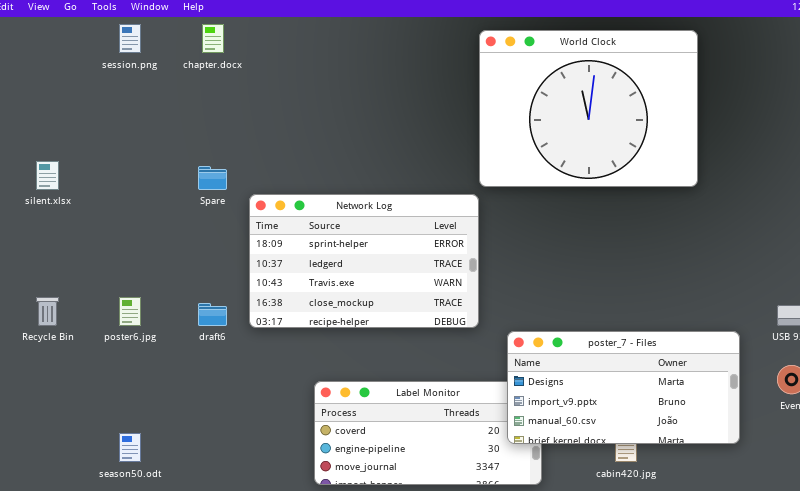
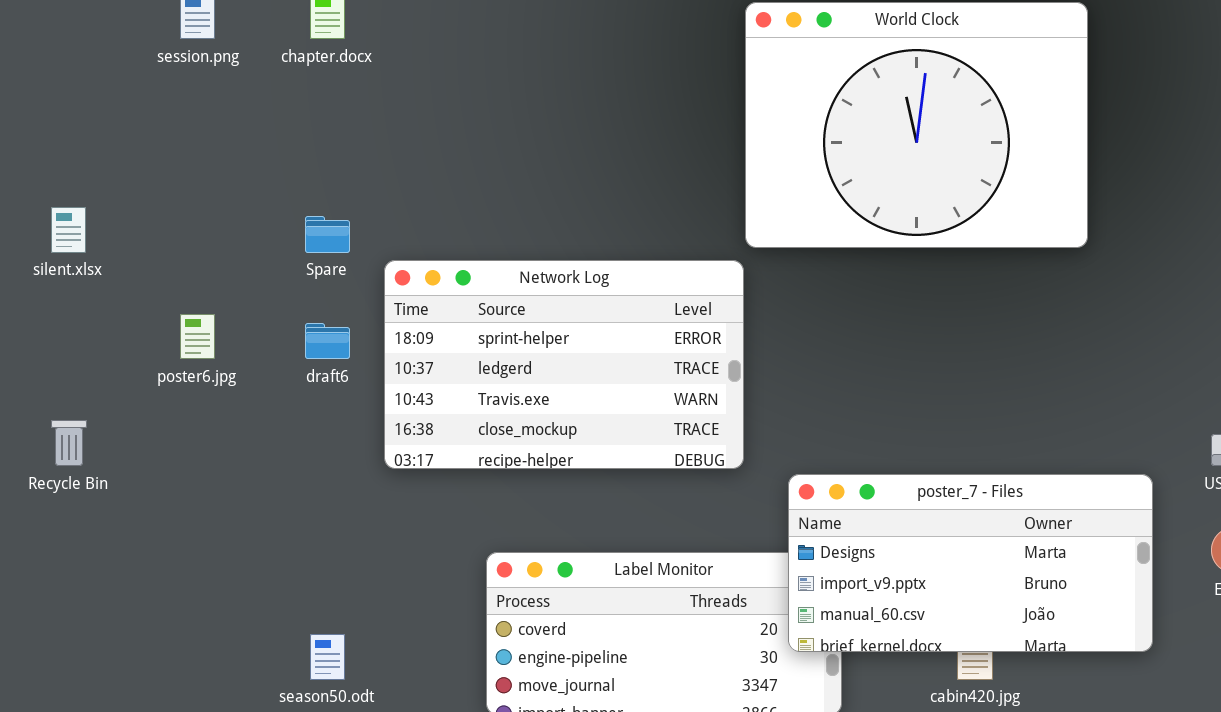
poster6.jpg: [119,297,141,326] -> [180,314,215,359], moved
draft6: [198,303,227,326] -> [305,323,350,359], moved
season50.odt: [119,433,141,462] -> [310,634,345,680], moved

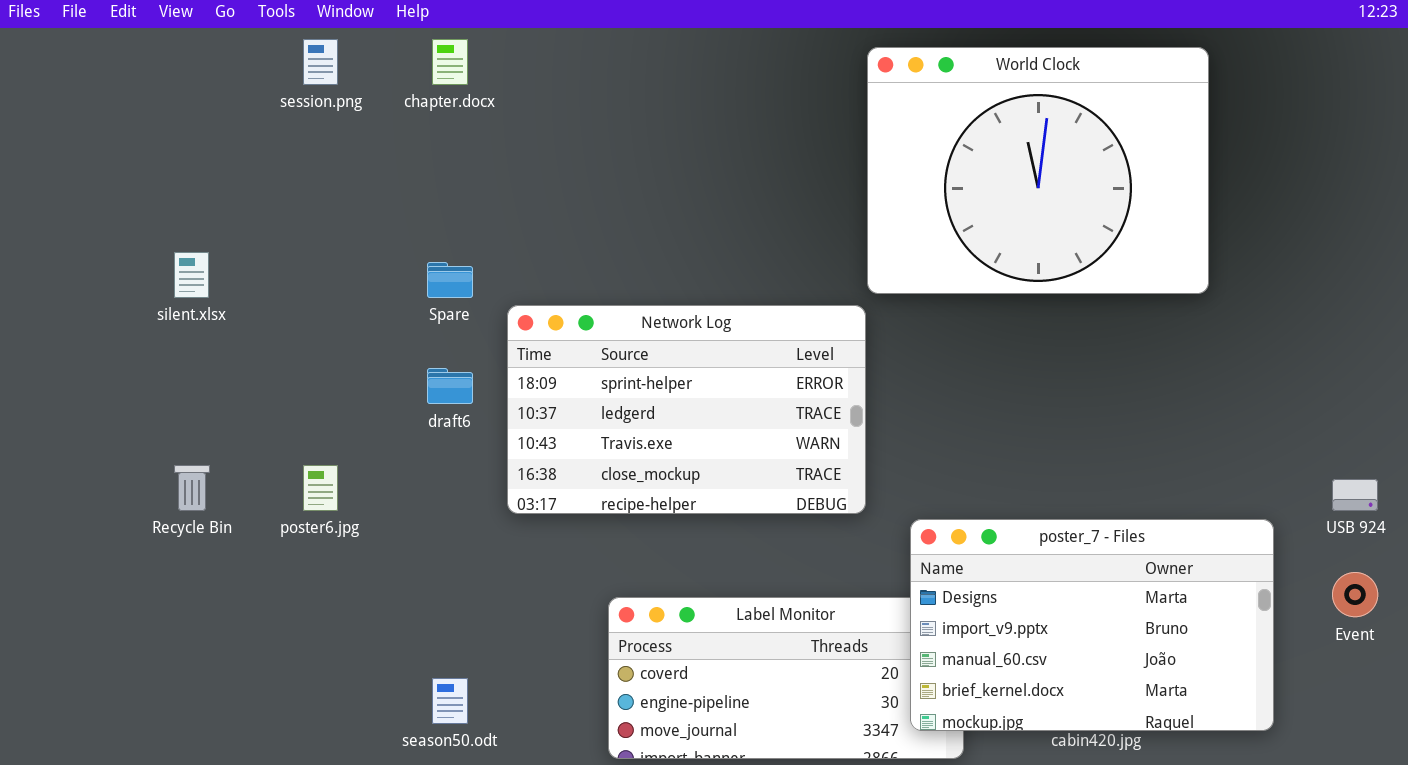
poster6.jpg: [180,314,215,359] -> [303,465,338,511], moved
poster_7 - Files: [788,474,1153,652] -> [910,519,1274,731], resized

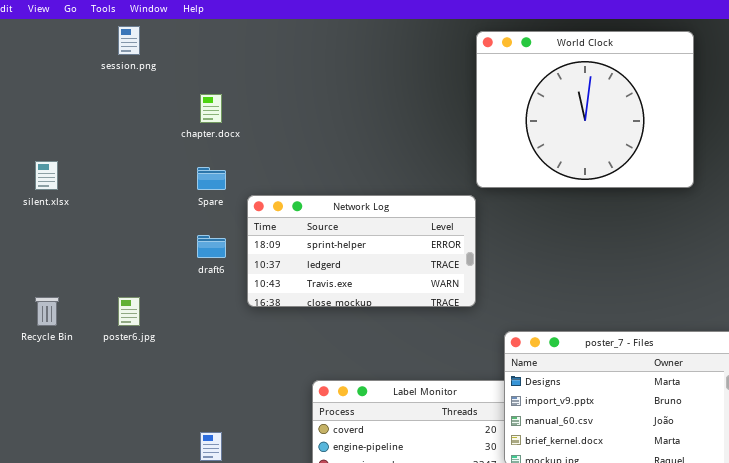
chapter.docx: [432,39,468,85] -> [200,94,222,123], moved
Network Log: [507,305,866,514] -> [247,195,476,307], resized

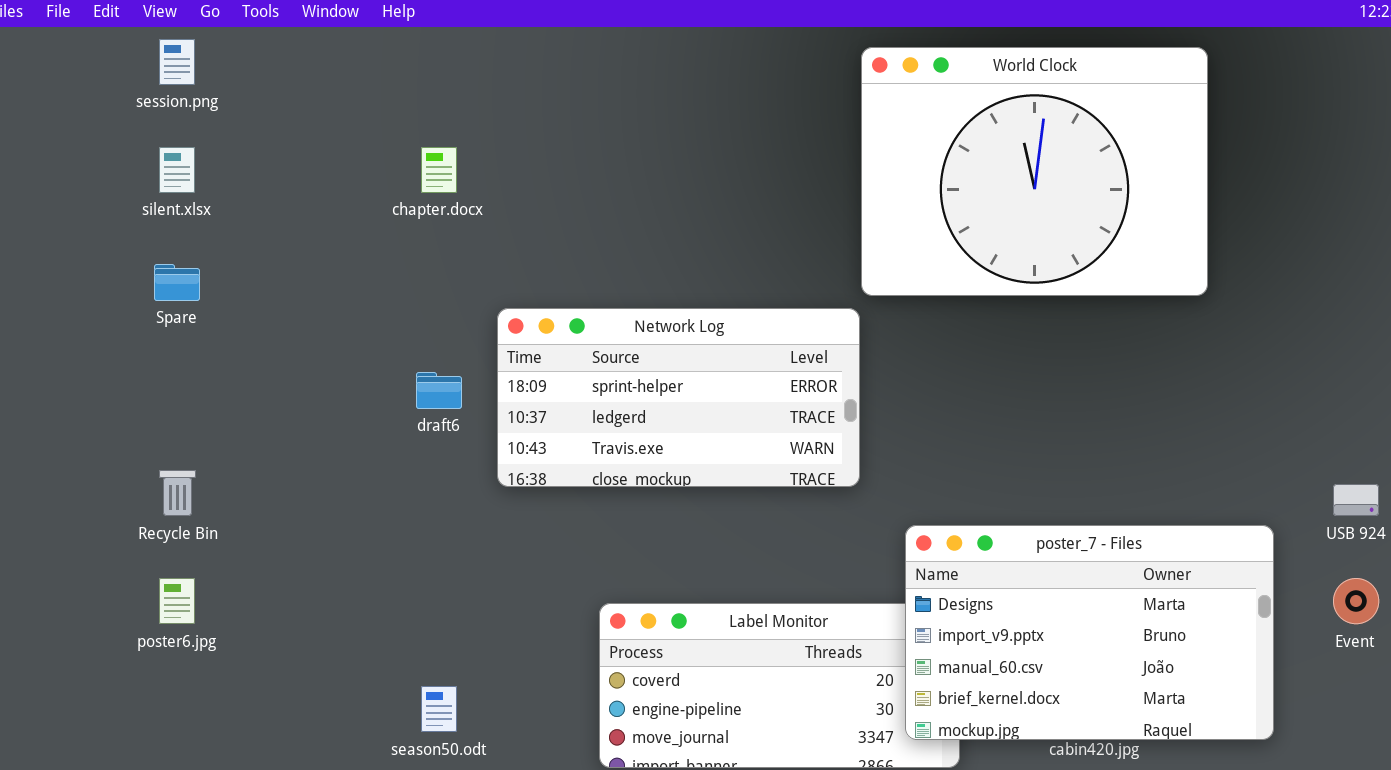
session.png: [118,26,140,55] -> [159,39,195,85], moved
silent.xlsx: [35,161,58,190] -> [159,147,195,193], moved
Spare: [197,167,226,190] -> [154,264,200,301], moved
poster6.jpg: [118,297,140,326] -> [159,578,195,624], moved

